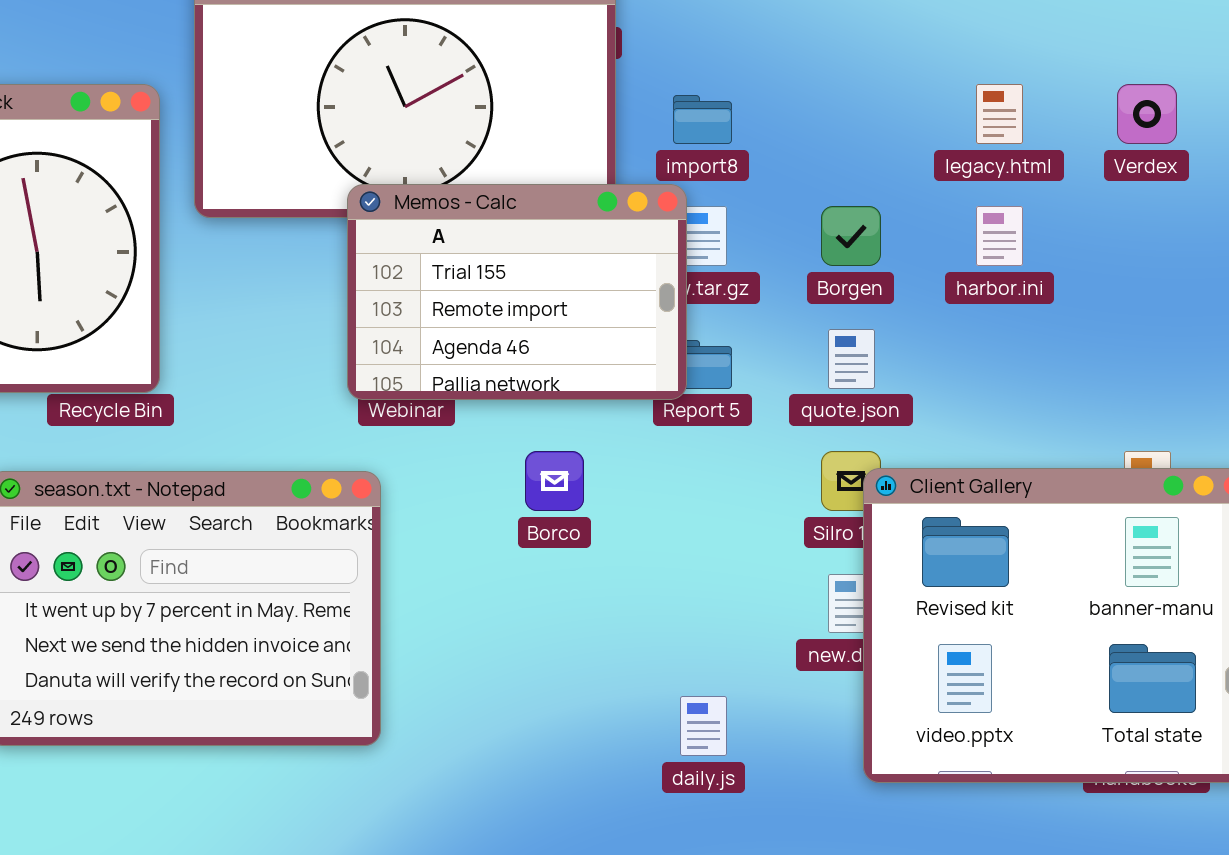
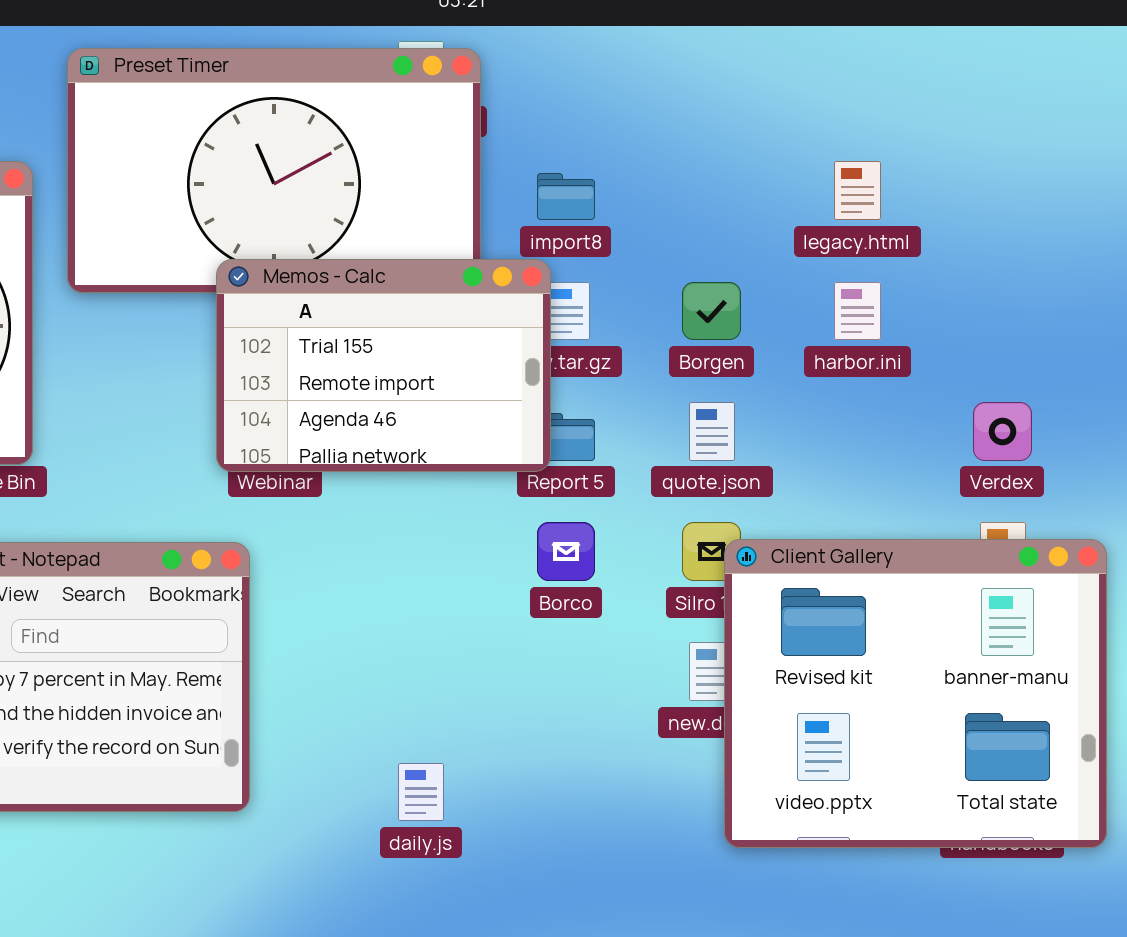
Verdex: [1117,84,1177,144] -> [973,402,1032,461], moved
Borco: [525,451,584,511] -> [537,522,595,581], moved
daily.js: [680,696,727,756] -> [398,763,444,821], moved

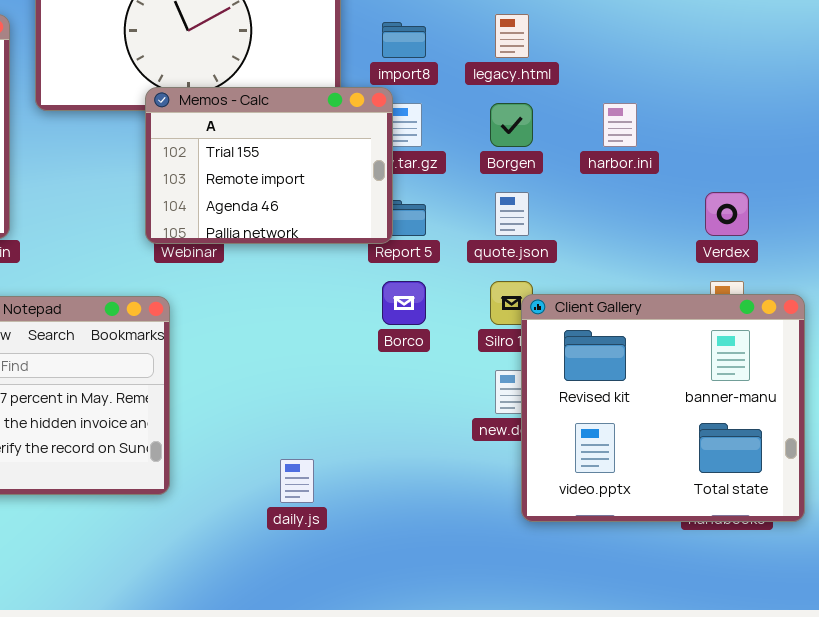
legacy.html: [834,161,881,220] -> [495,14,529,58], moved

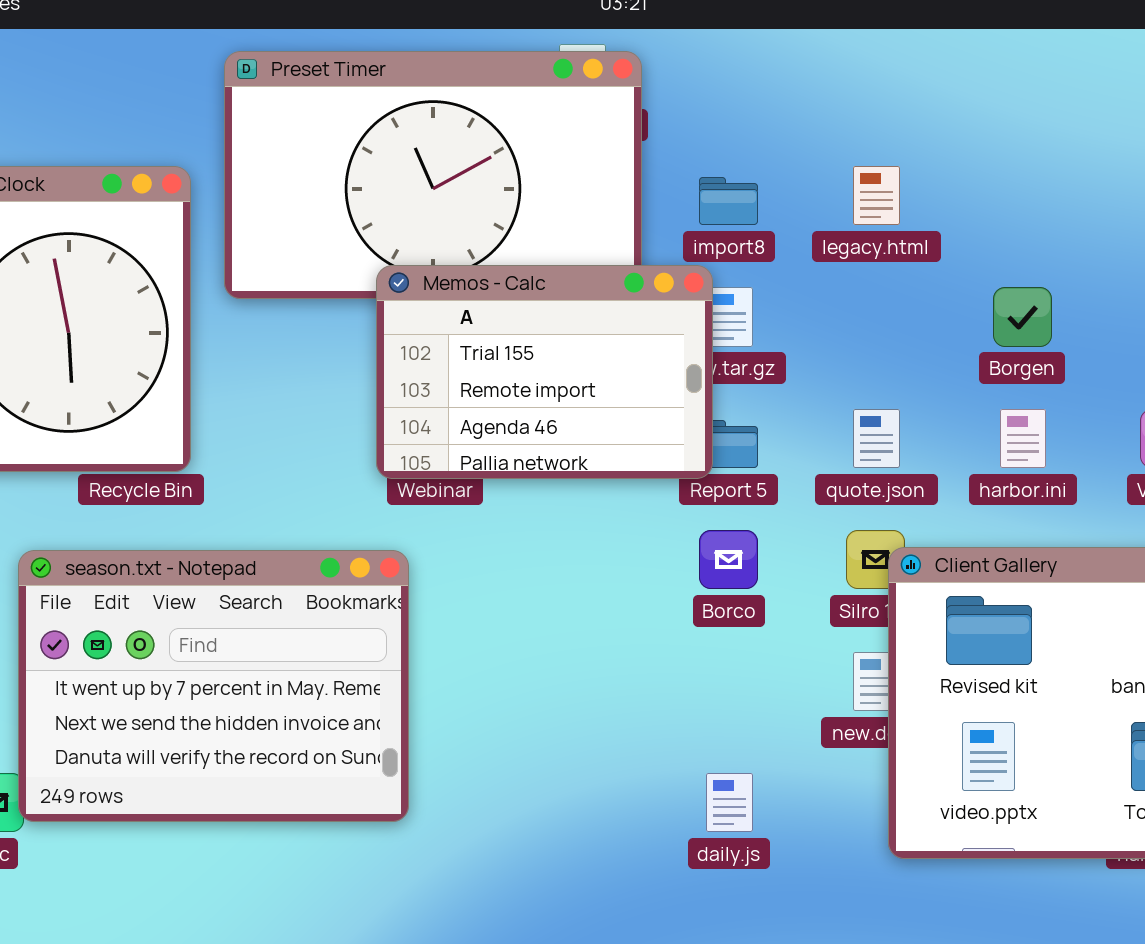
Borgen: [490,103,533,147] -> [993,287,1052,347], moved
harbor.ini: [603,103,637,147] -> [1000,409,1046,468], moved
daily.js: [280,459,314,503] -> [706,773,753,832], moved

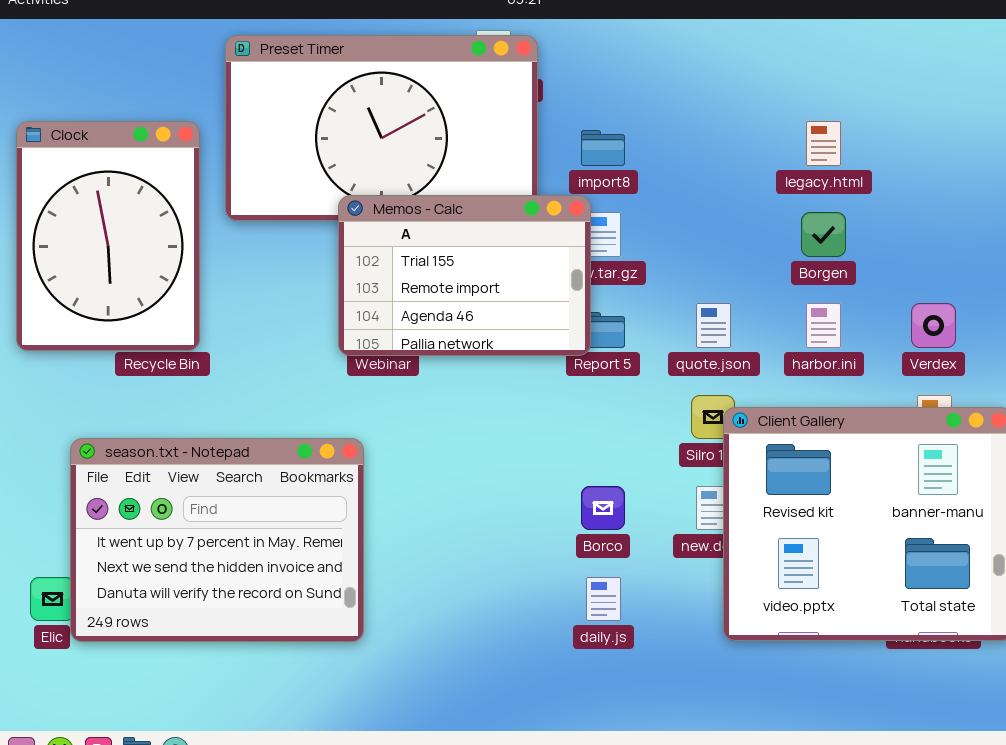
legacy.html: [853,166,900,225] -> [806,121,841,166], moved
Borco: [699,530,758,589] -> [581,486,625,530], moved
season.txt - Notepad: [18,550,409,822] -> [70,438,364,642], moved

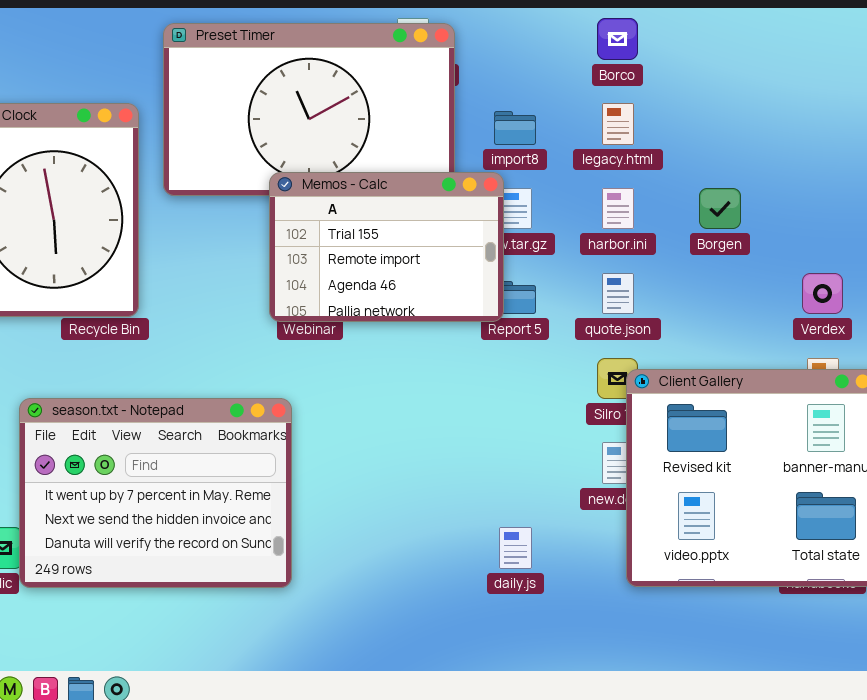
legacy.html: [806,121,841,166] -> [602,103,634,145], moved
harbor.ini: [806,303,841,348] -> [602,188,634,229], moved
Borco: [581,486,625,530] -> [597,18,638,60], moved

